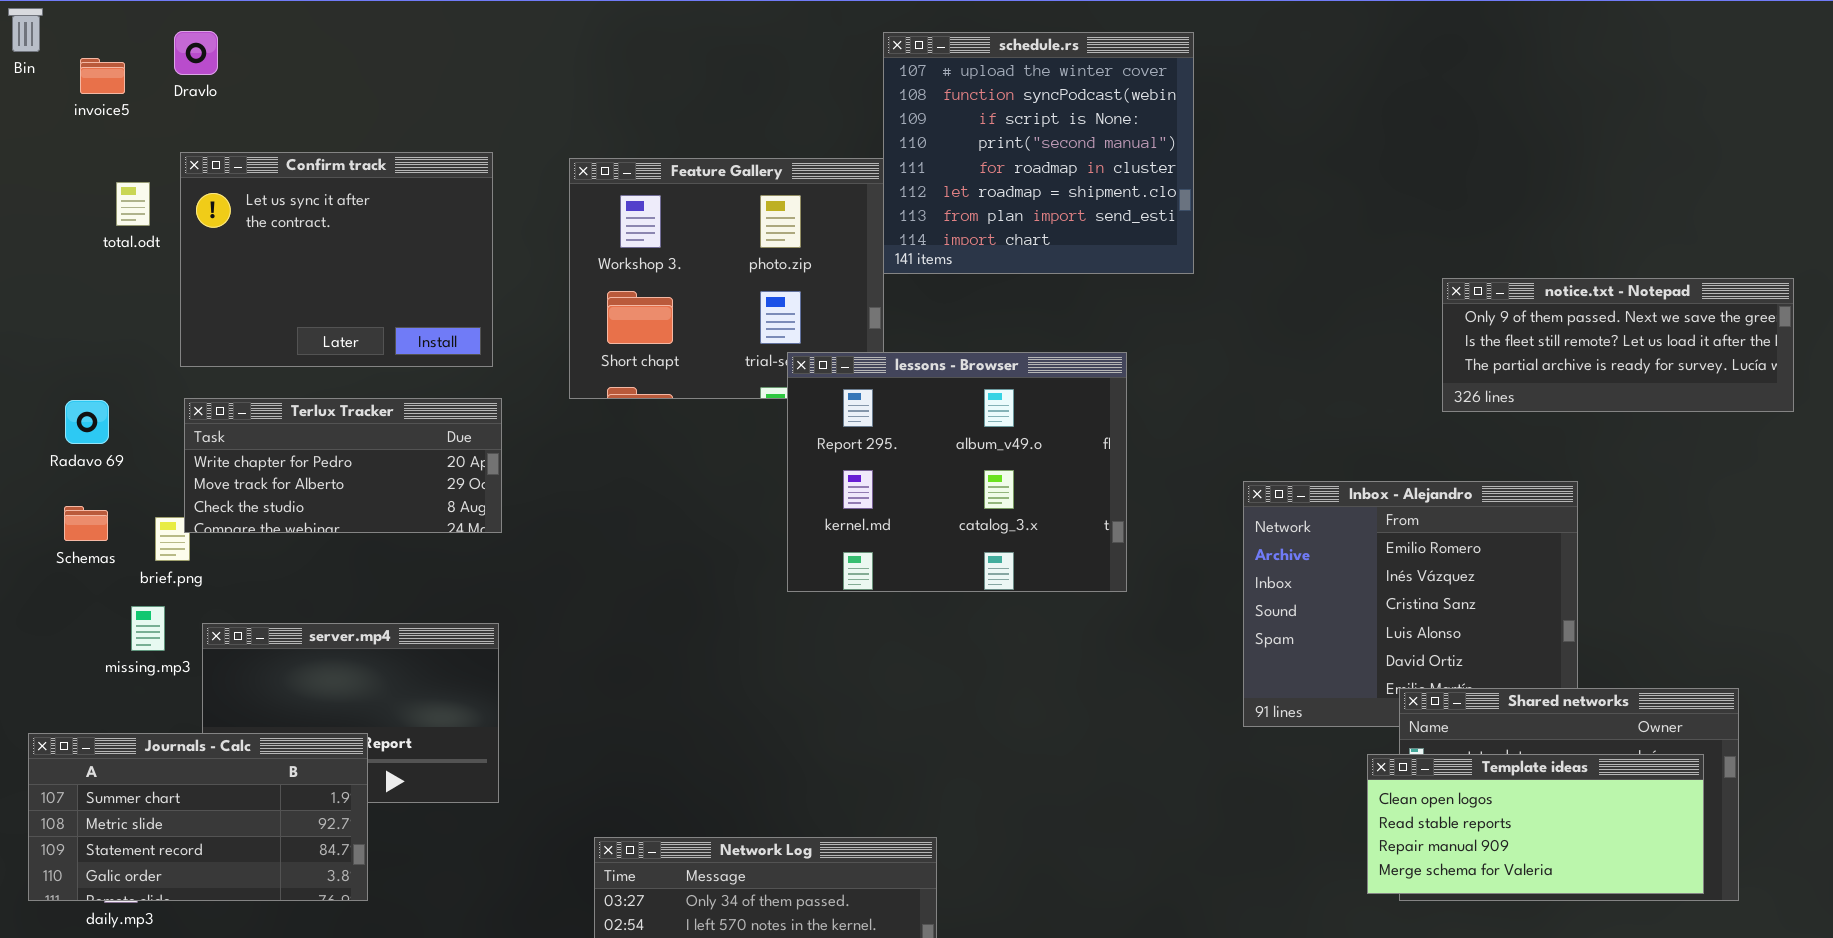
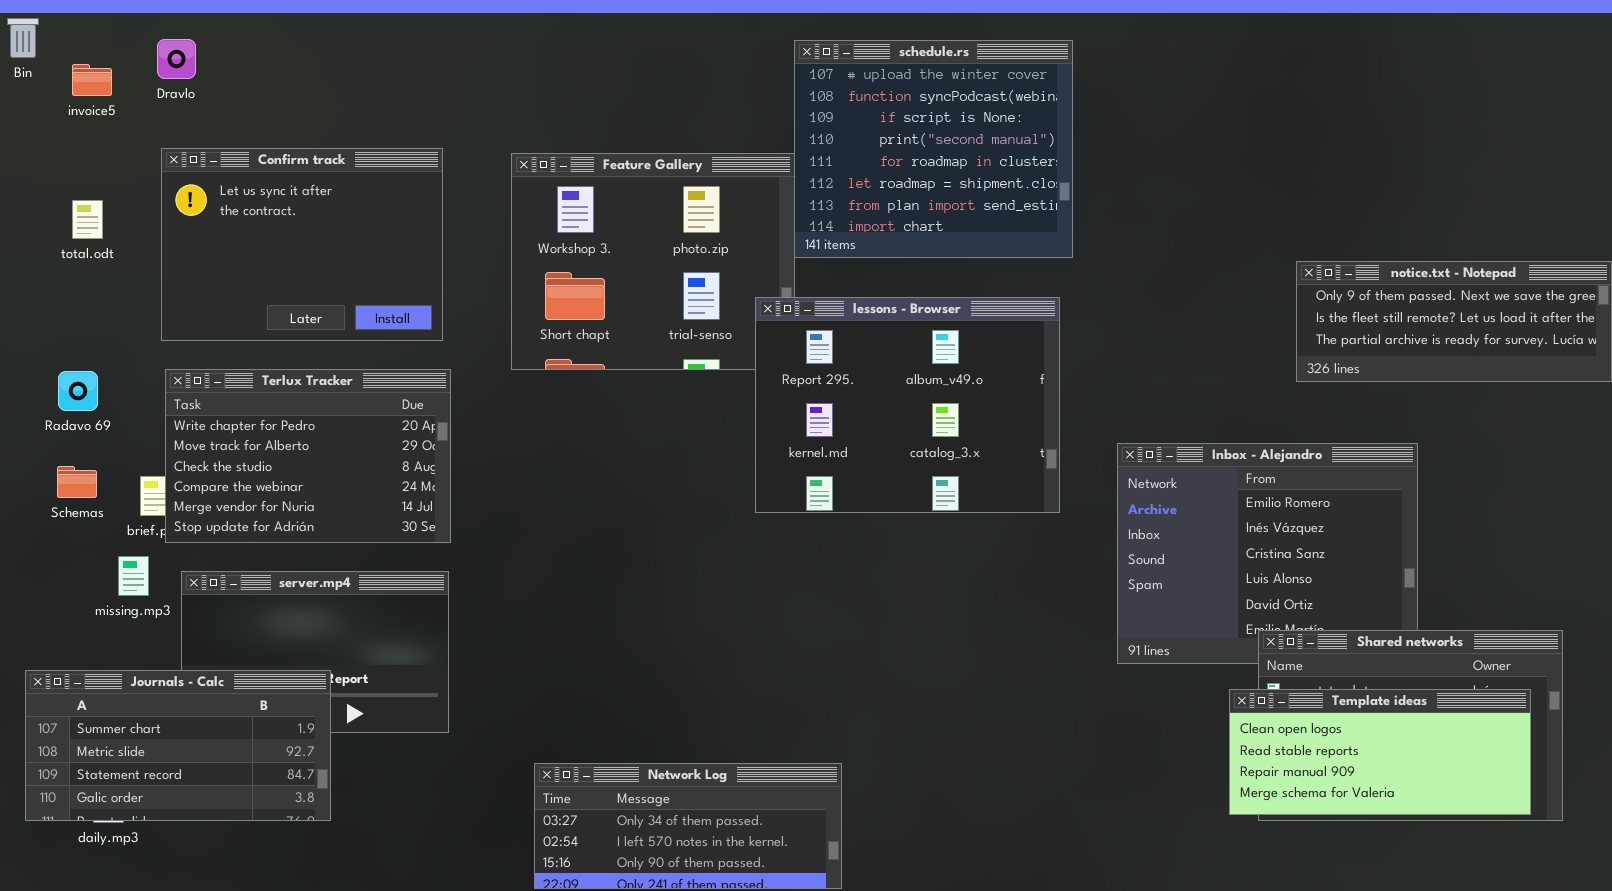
total.odt: [116,182,150,226] -> [72,200,103,239], moved
lessons - Browser: [787,352,1127,592] -> [755,297,1060,513], moved
Terlux Tracker: [184,398,502,533] -> [165,369,451,543], resized

